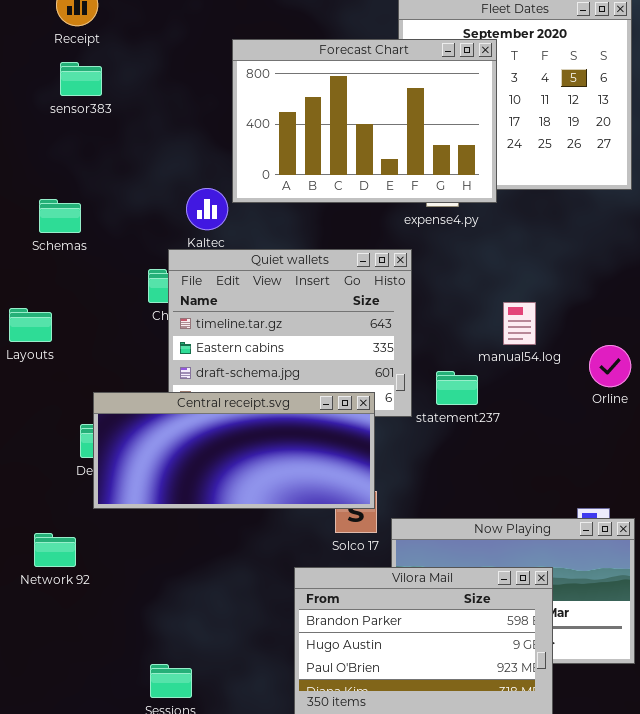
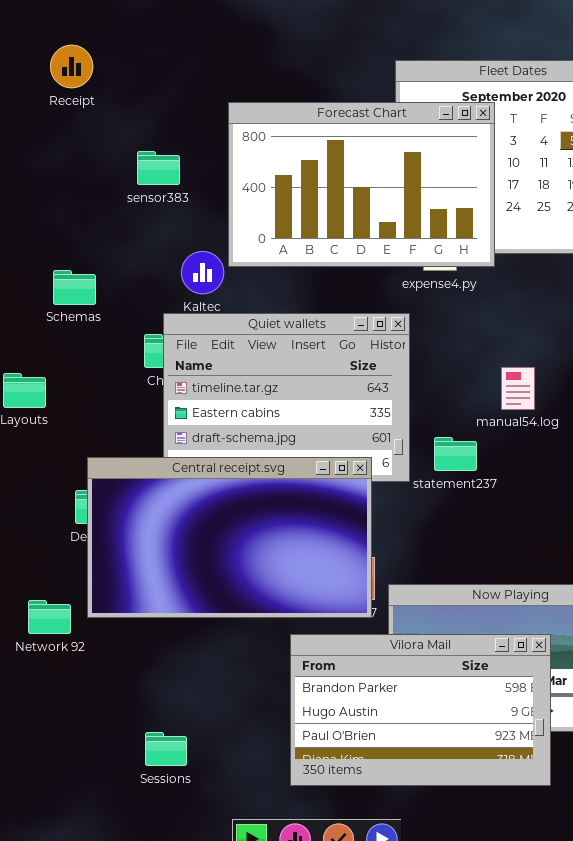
sensor383: [60,62,102,96] -> [137,151,180,185], moved
Schemas: [39,199,81,233] -> [53,270,96,305], moved
Central receipt.svg: [93,392,375,509] -> [87,457,372,618], resized

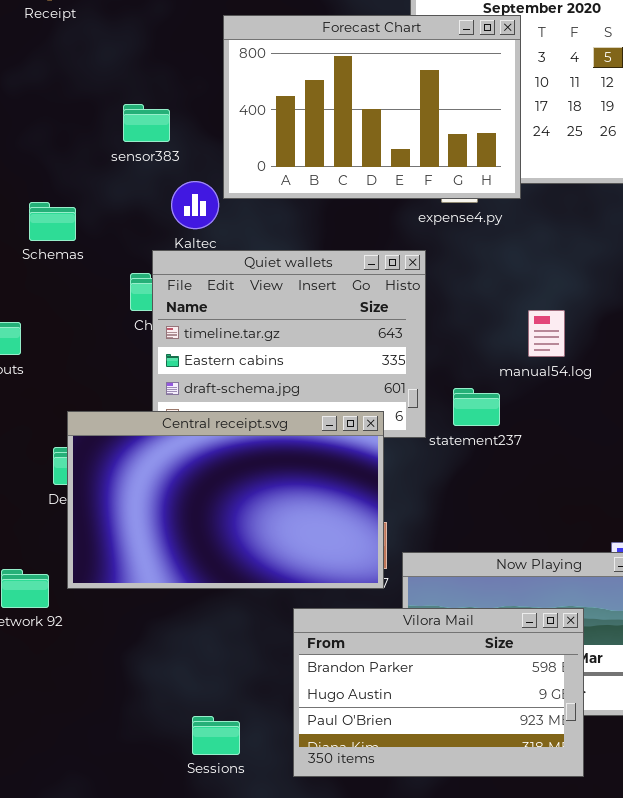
sensor383: [137,151,180,185] -> [123,104,170,142], moved
Sessions: [145,732,187,766] -> [192,716,240,755], moved

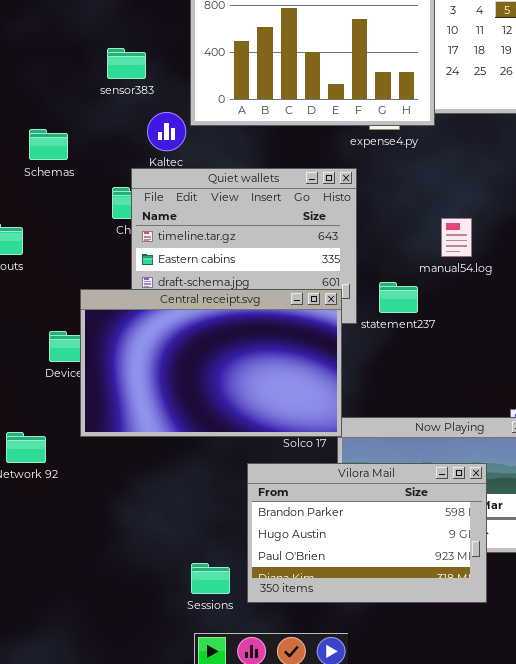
Central receipt.svg: [67,411,384,589] -> [80,289,342,437], moved
Sessions: [192,716,240,755] -> [191,563,230,594], moved

